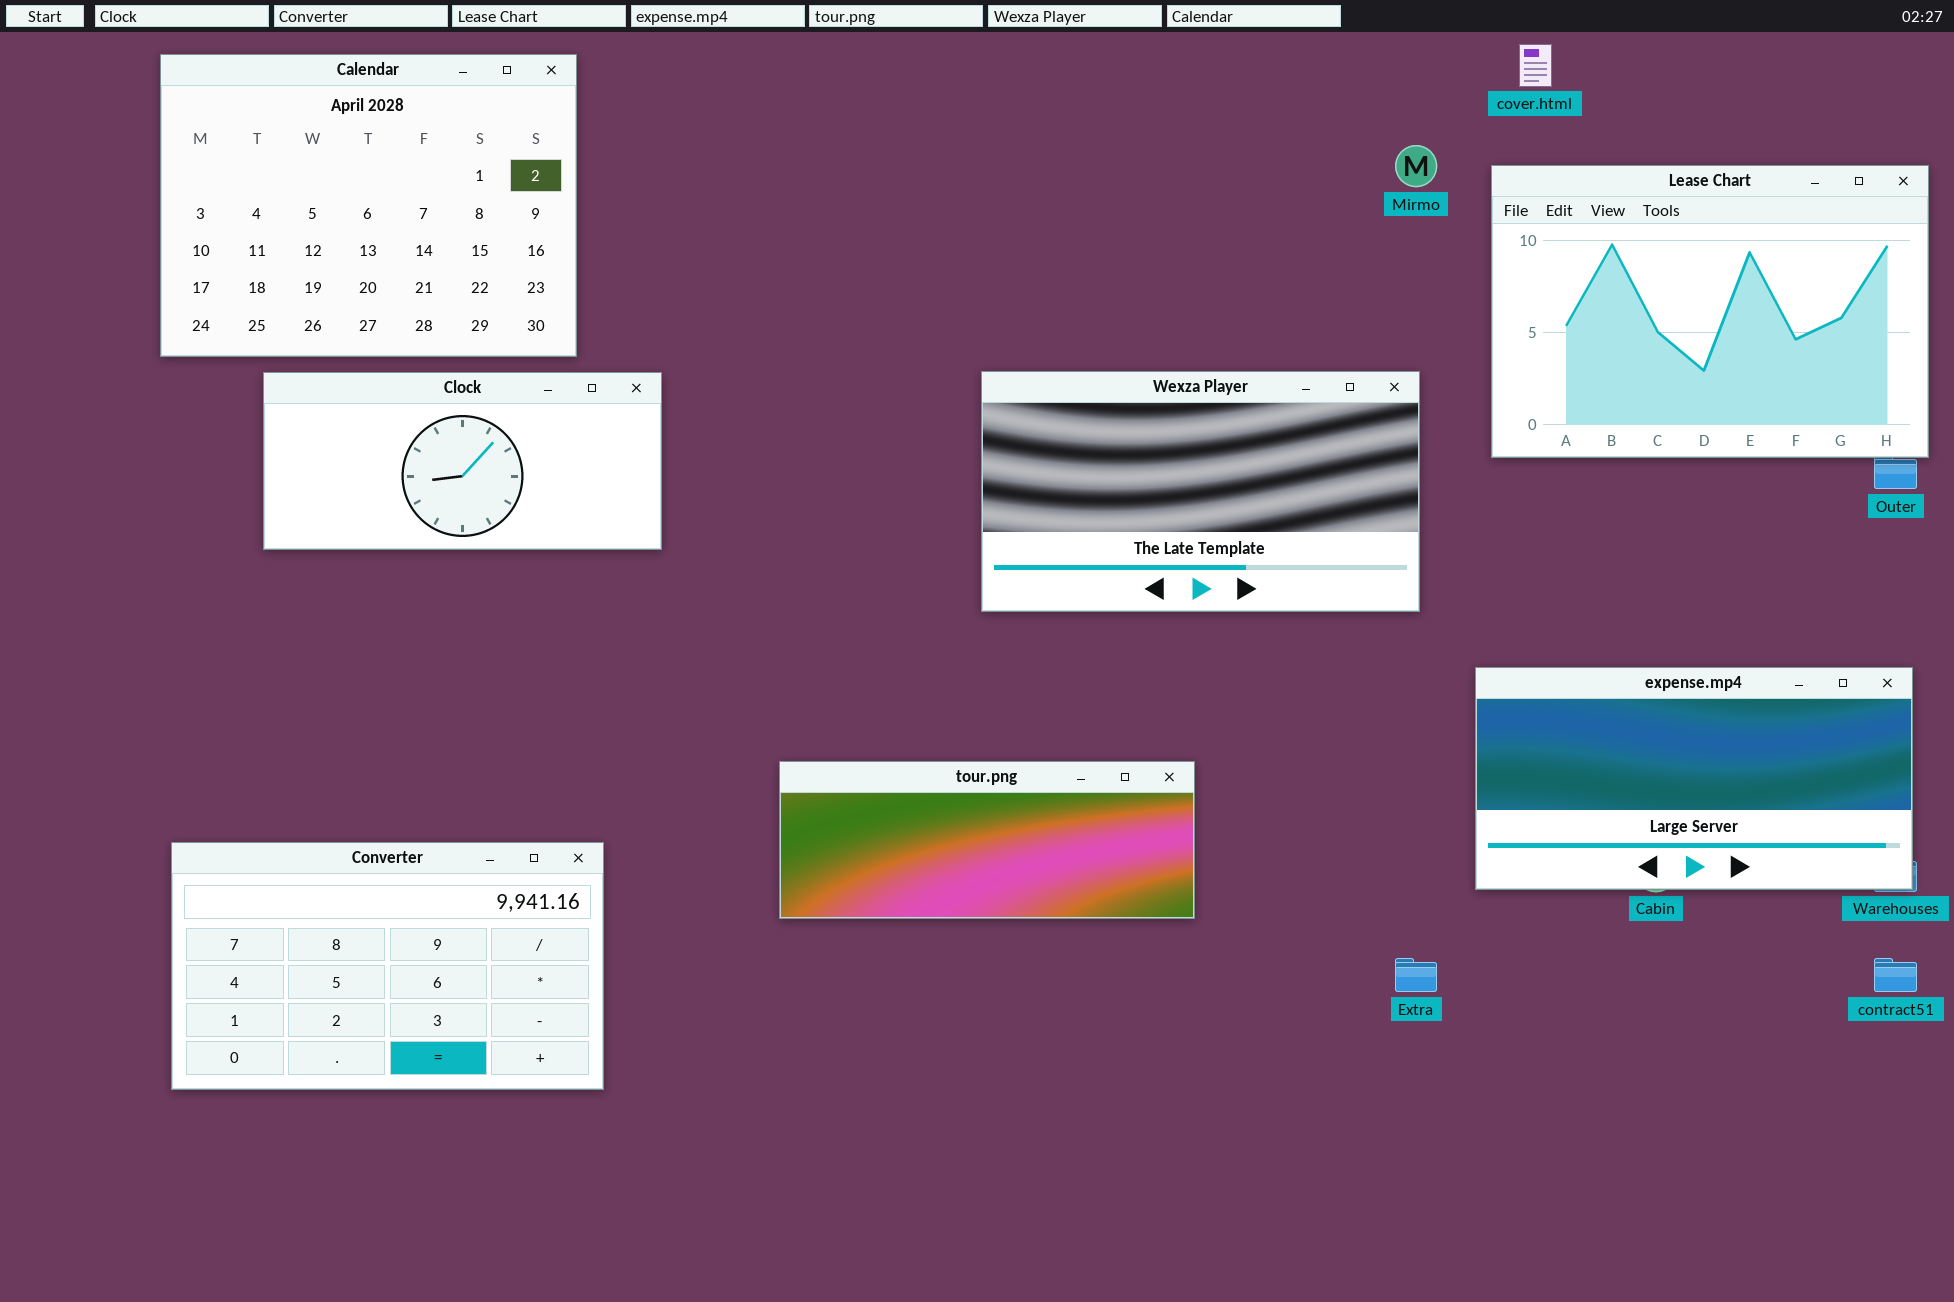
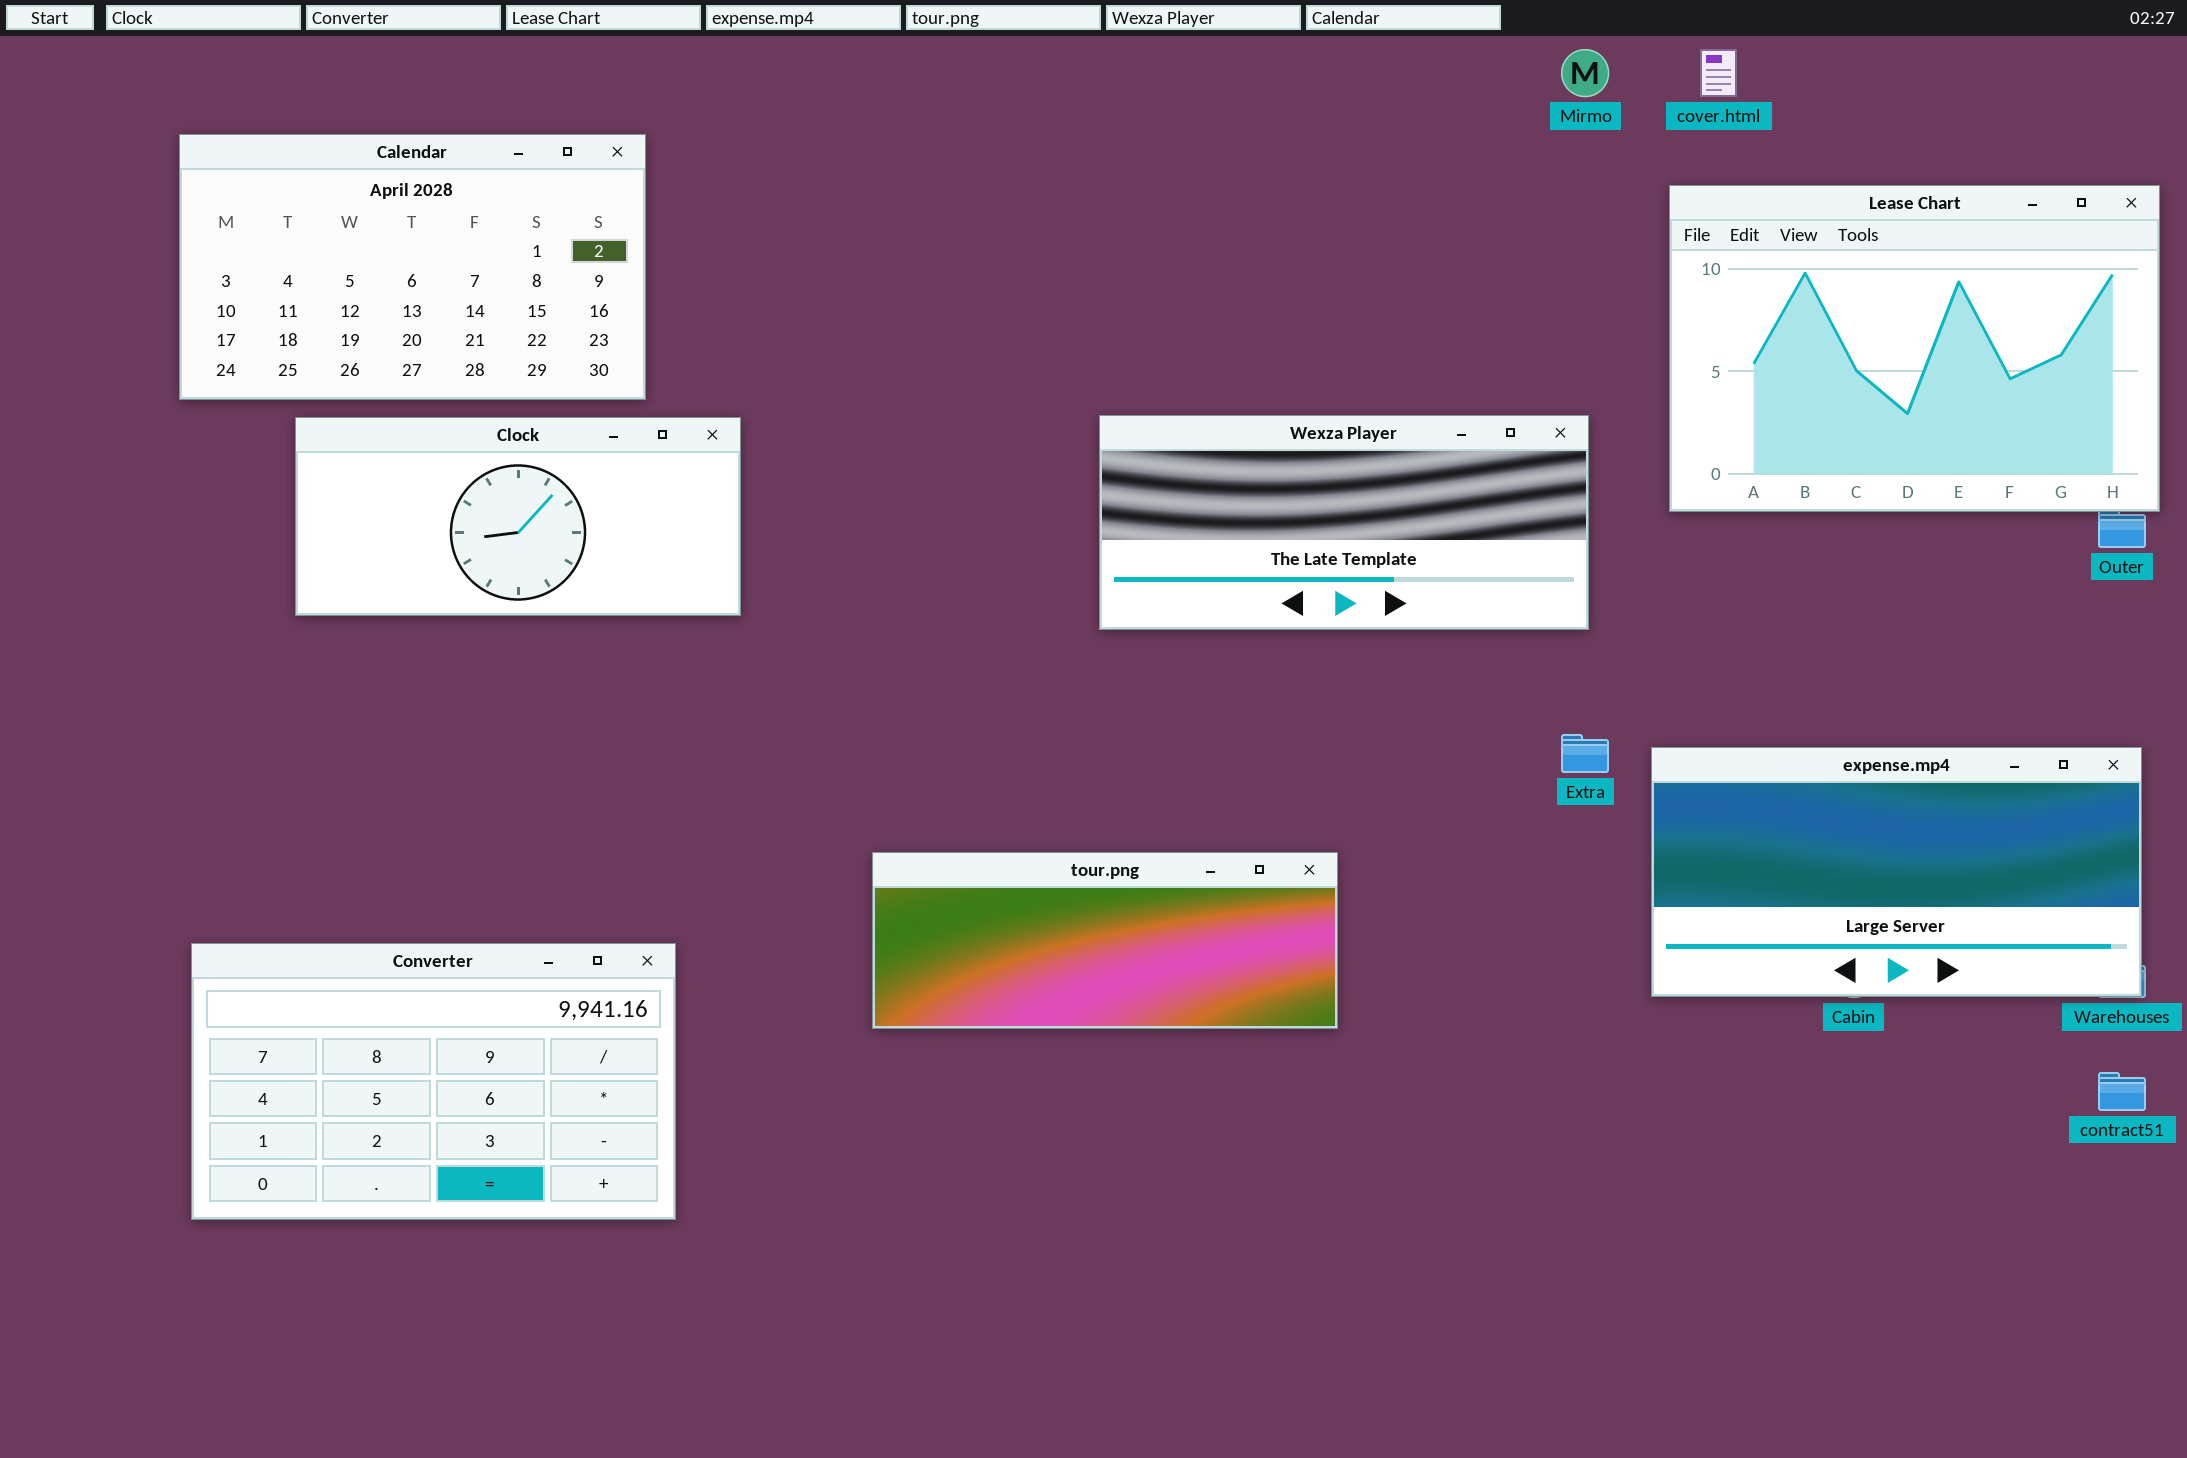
Calendar: [160,54,577,357] -> [179,134,646,400], resized
Mirmo: [1395,145,1437,187] -> [1561,49,1609,97], moved
Wexza Player: [981,371,1420,612] -> [1099,415,1589,630], resized
Extra: [1395,958,1437,992] -> [1561,734,1609,773], moved

